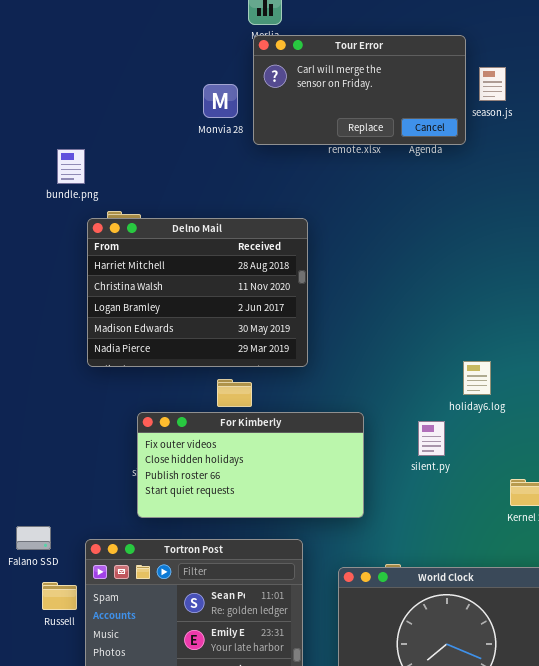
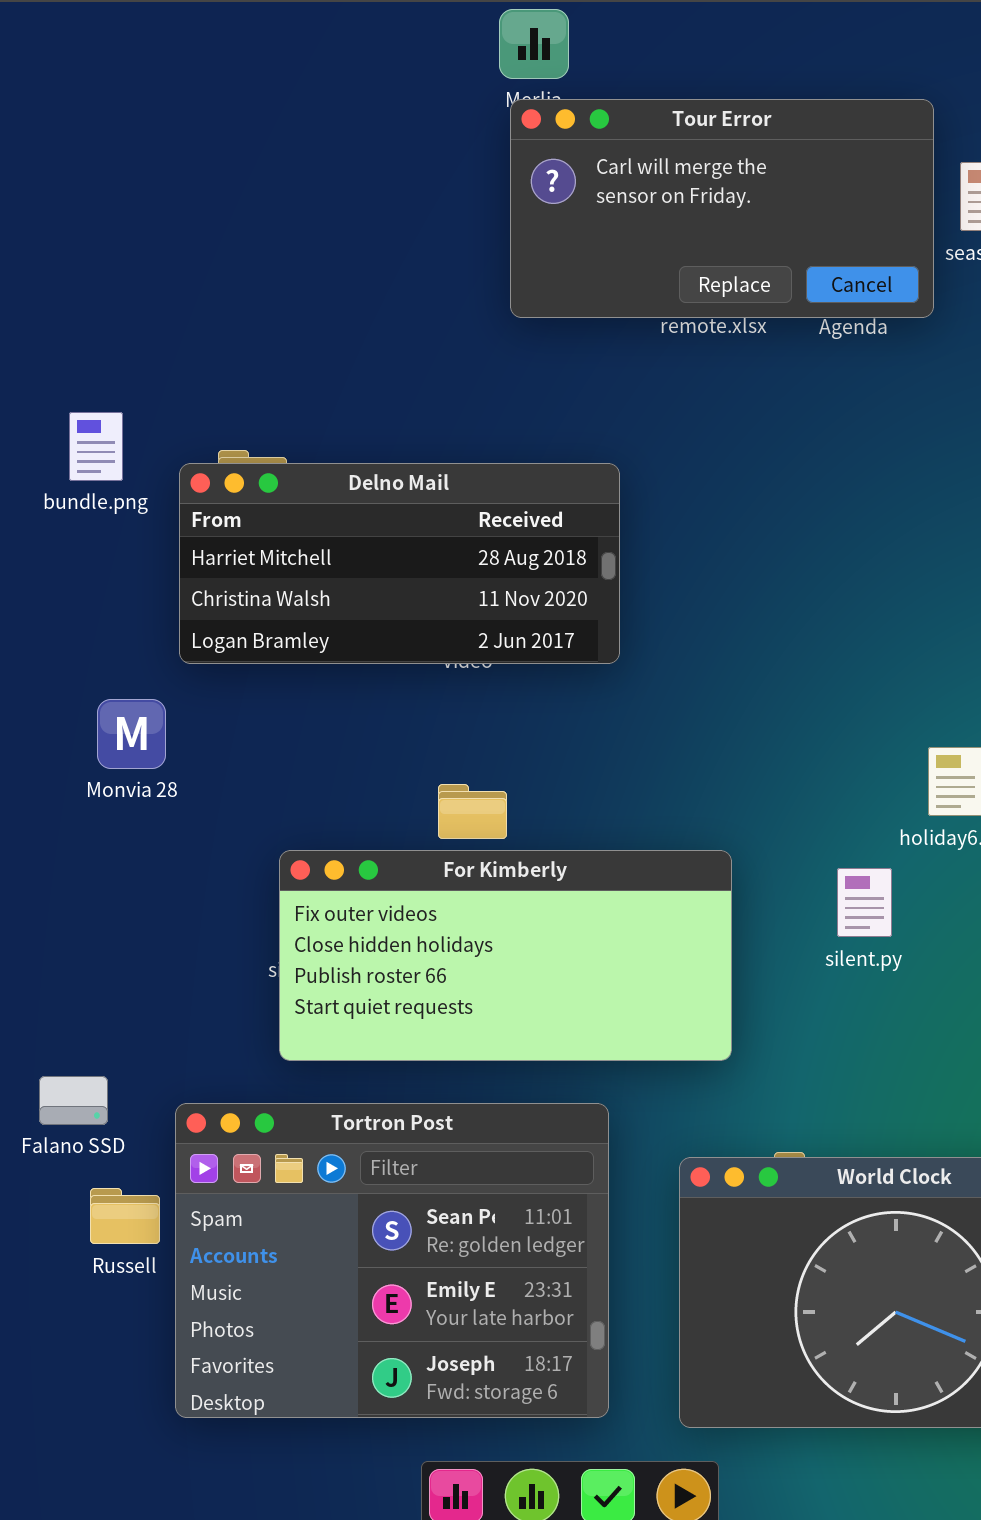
Monvia 28: [203,84,238,118] -> [97,699,166,769], moved
bundle.png: [57,149,85,184] -> [69,412,123,481], moved
Delno Mail: [87,218,308,367] -> [179,463,620,664], resized

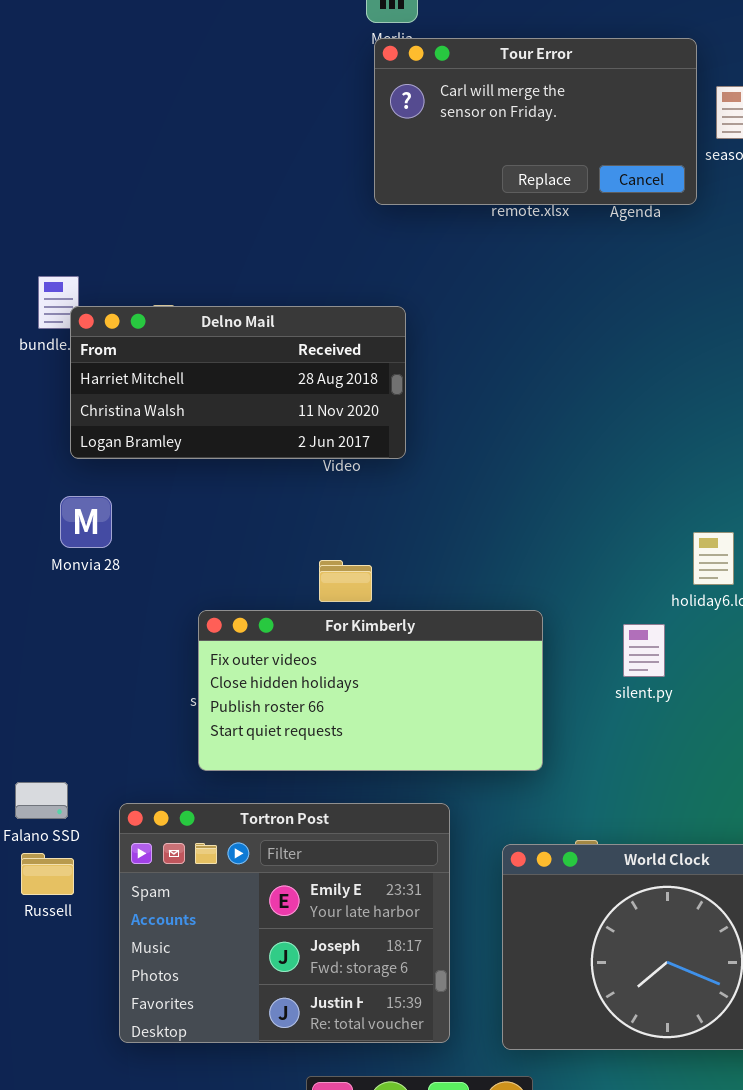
Delno Mail: [179,463,620,664] -> [70,306,406,459], moved
Tortron Post: [175,1103,609,1418] -> [119,803,450,1043], scrolled down 1 row
Russell: [90,1188,160,1244] -> [21,853,74,895], moved

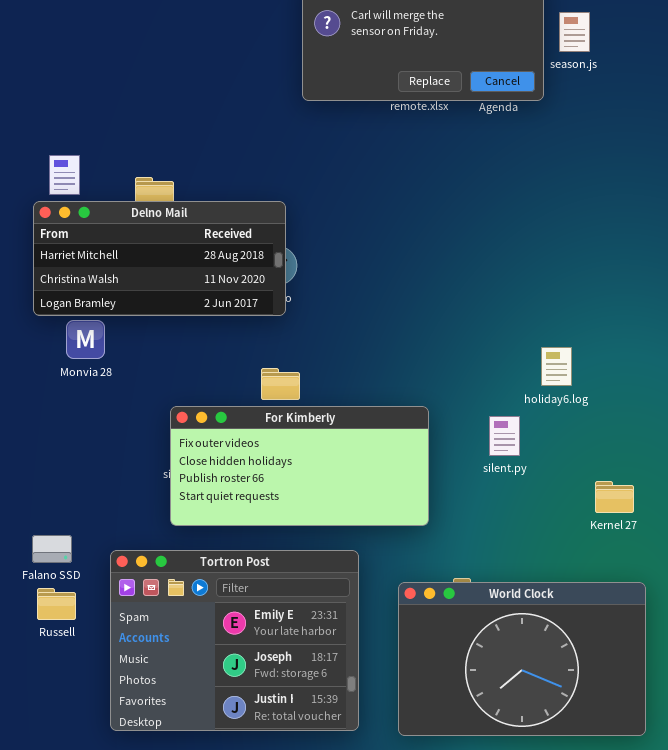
Delno Mail: [70,306,406,459] -> [33,201,286,316], moved

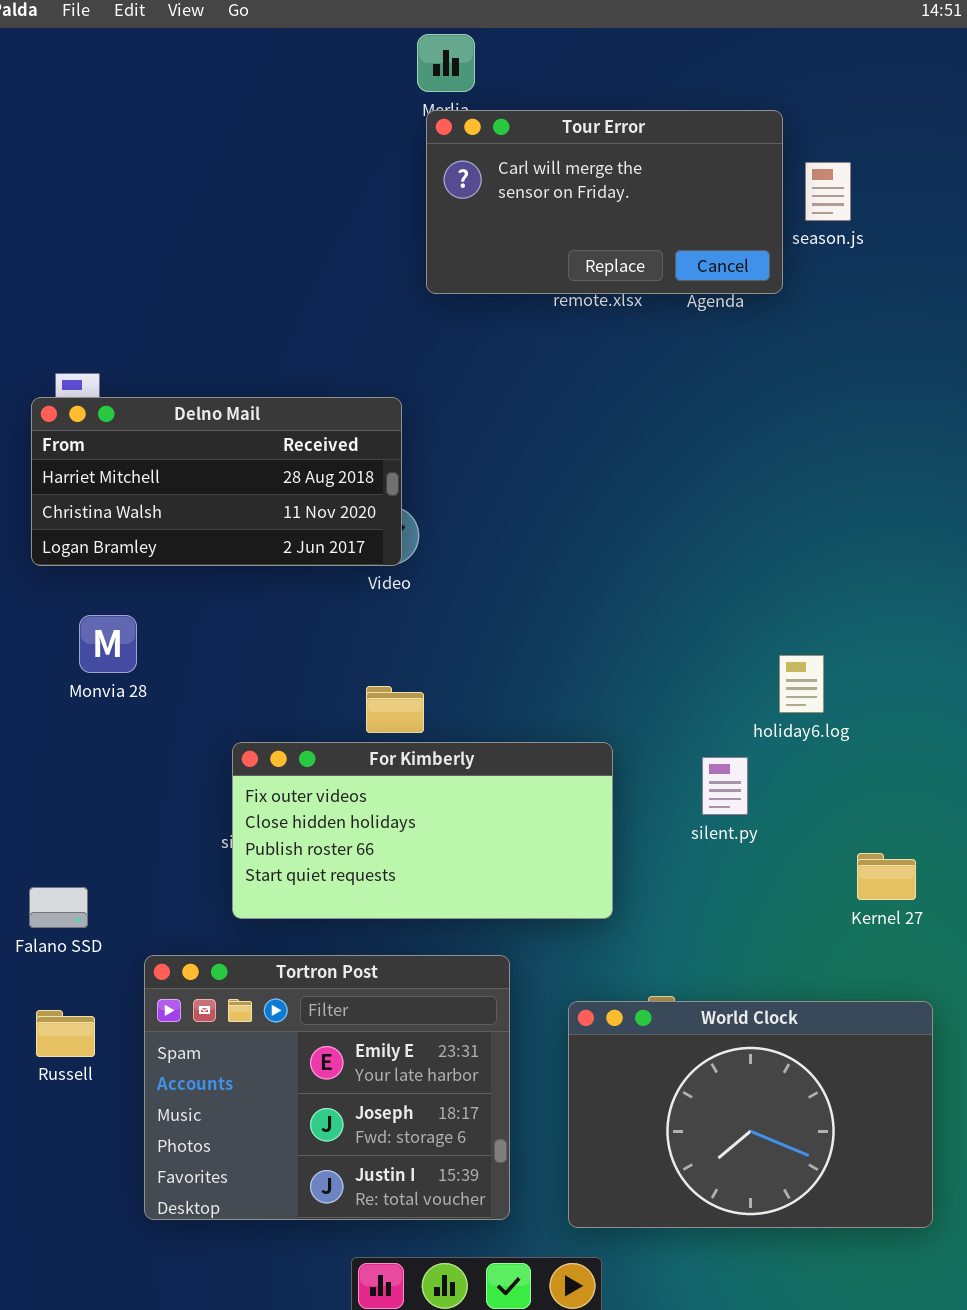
Delno Mail: [33,201,286,316] -> [31,397,402,566], moved
Falano SSD: [32,535,72,563] -> [29,887,88,928], moved

